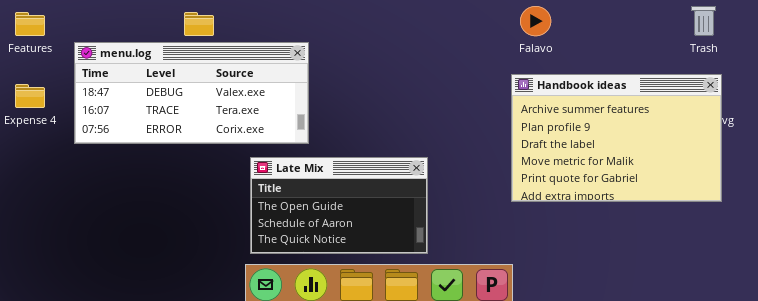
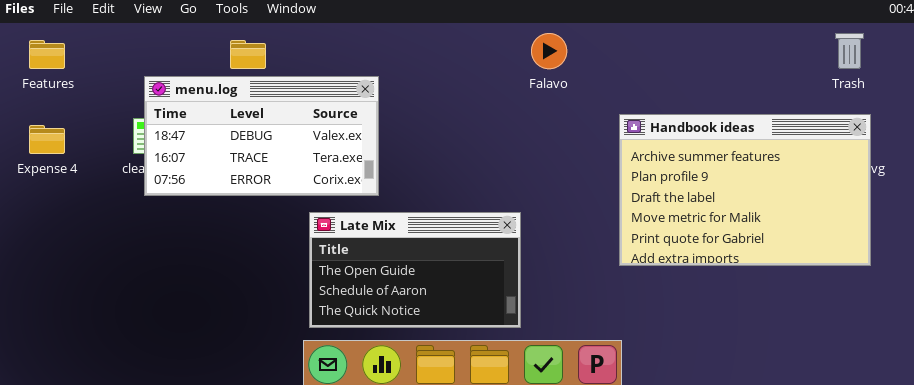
Falavo: [520,6,551,36] -> [531,33,567,69], moved
menu.log: [74,42,309,144] -> [144,76,379,196], resized

